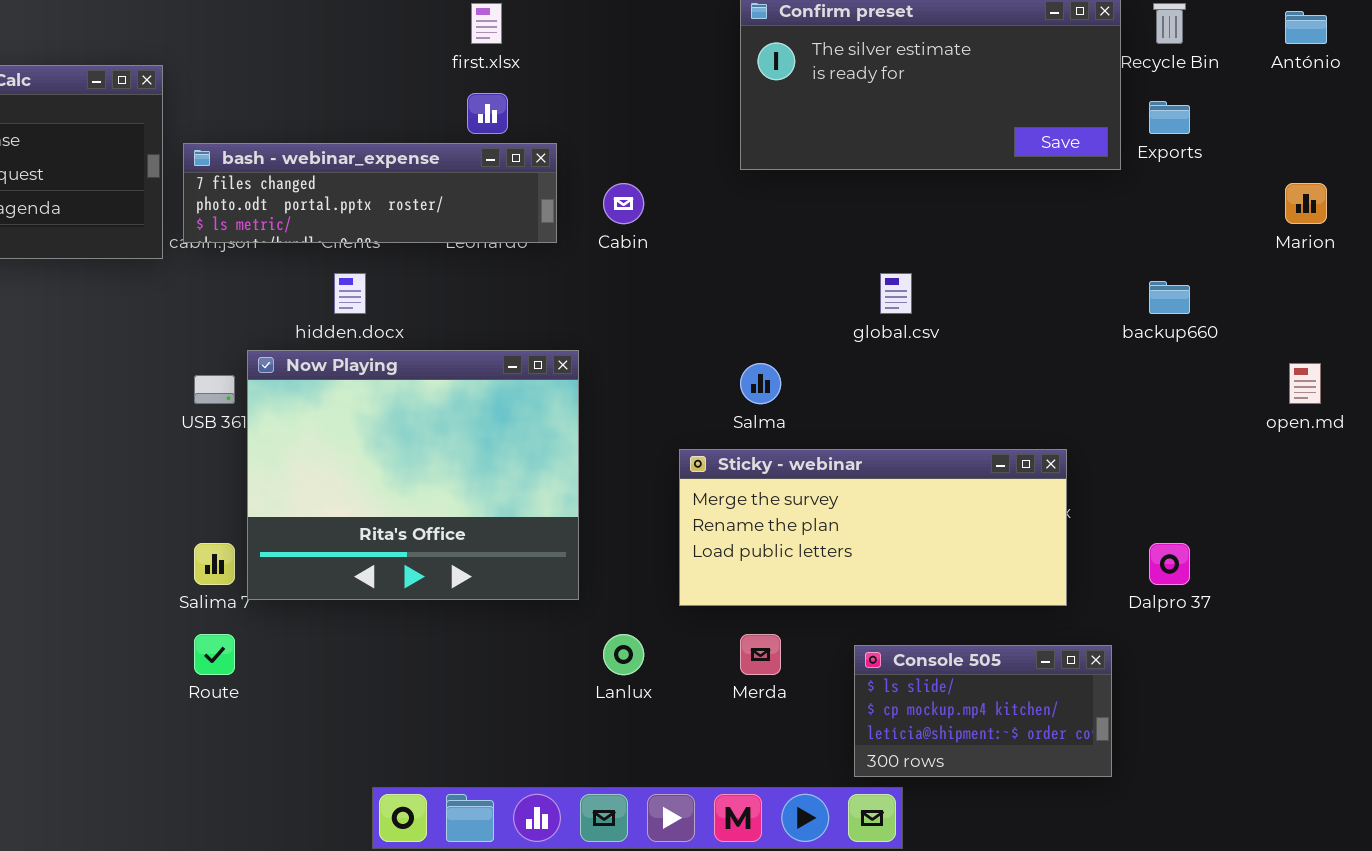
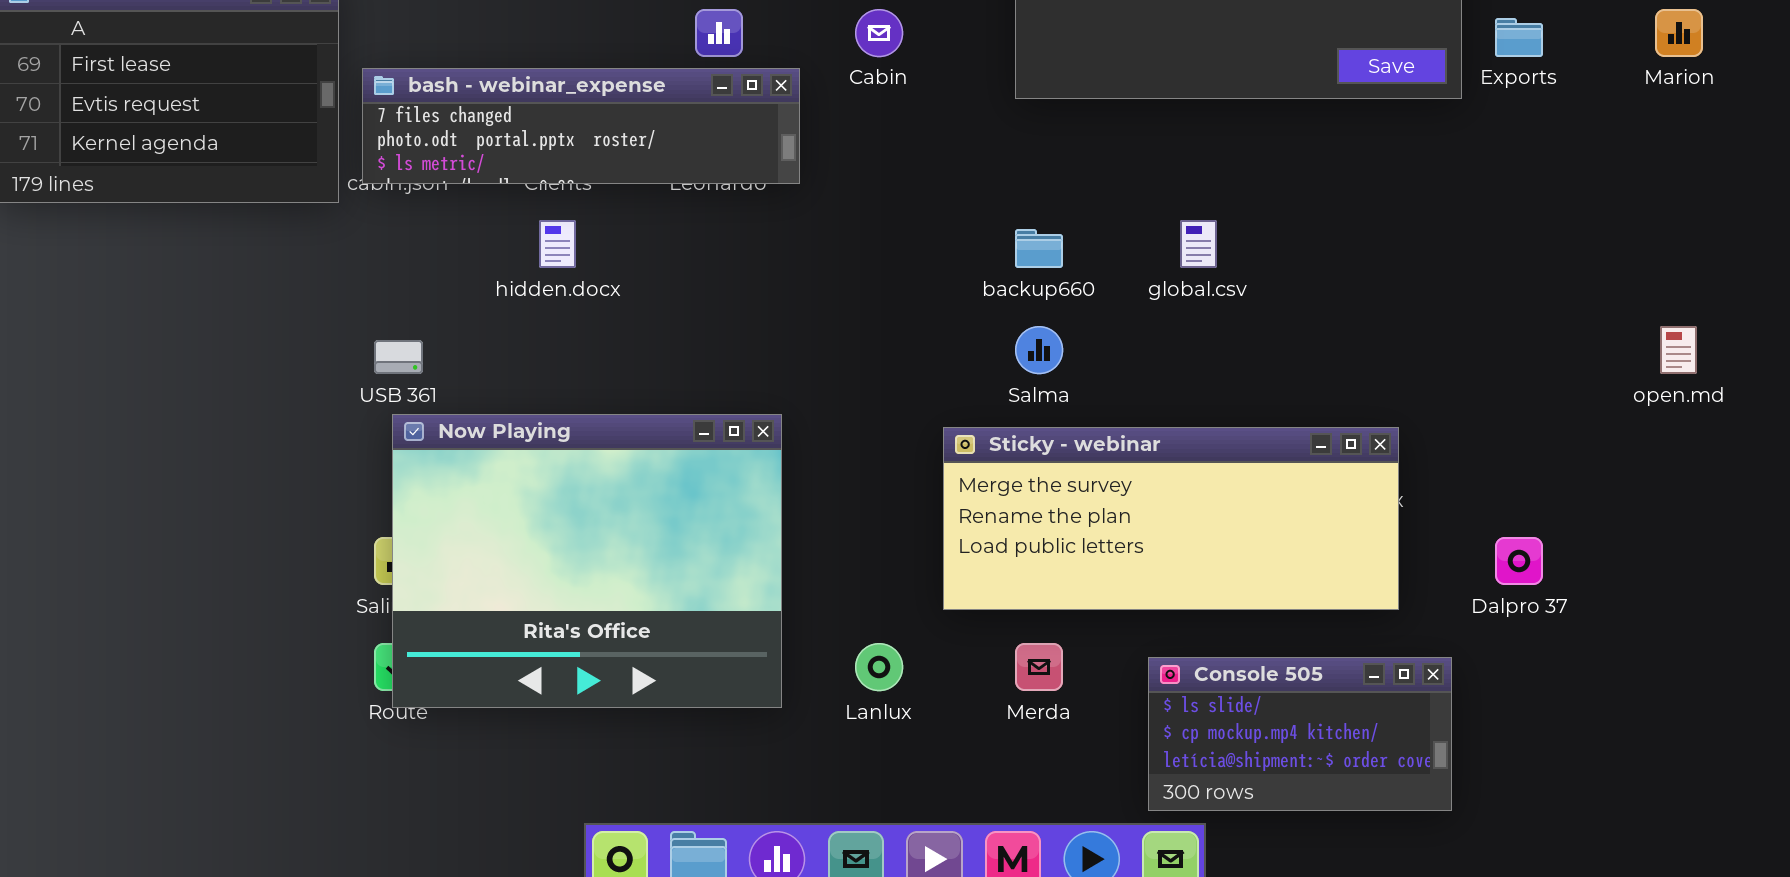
Cabin: [603,183,644,224] -> [855,9,903,57], moved
Marion: [1285,183,1327,224] -> [1655,9,1703,57], moved
backup660: [1149,281,1190,314] -> [1015,229,1063,268], moved
Now Playing: [247,350,579,600] -> [392,414,782,708], moved

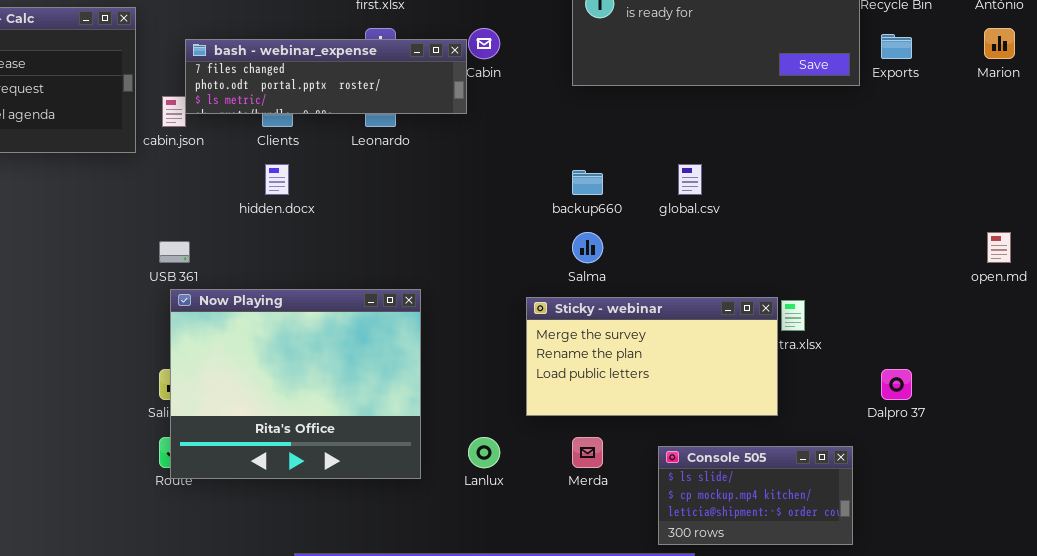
bash - webinar_expense: [362,68,800,184] -> [185,39,467,114], moved
Sticky - webinar: [943,427,1399,610] -> [526,297,778,416], resized

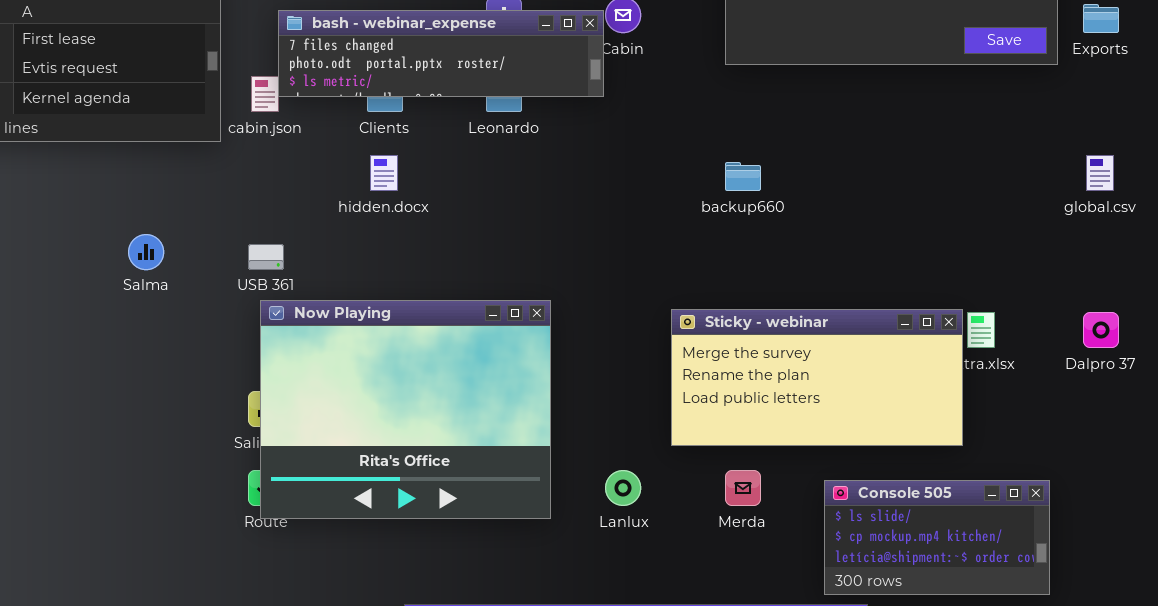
global.csv: [678,164,702,195] -> [1086,155,1114,191], moved
Salma: [572,232,603,263] -> [128,234,164,270], moved
Dalpro 37: [881,369,912,400] -> [1083,312,1119,348], moved

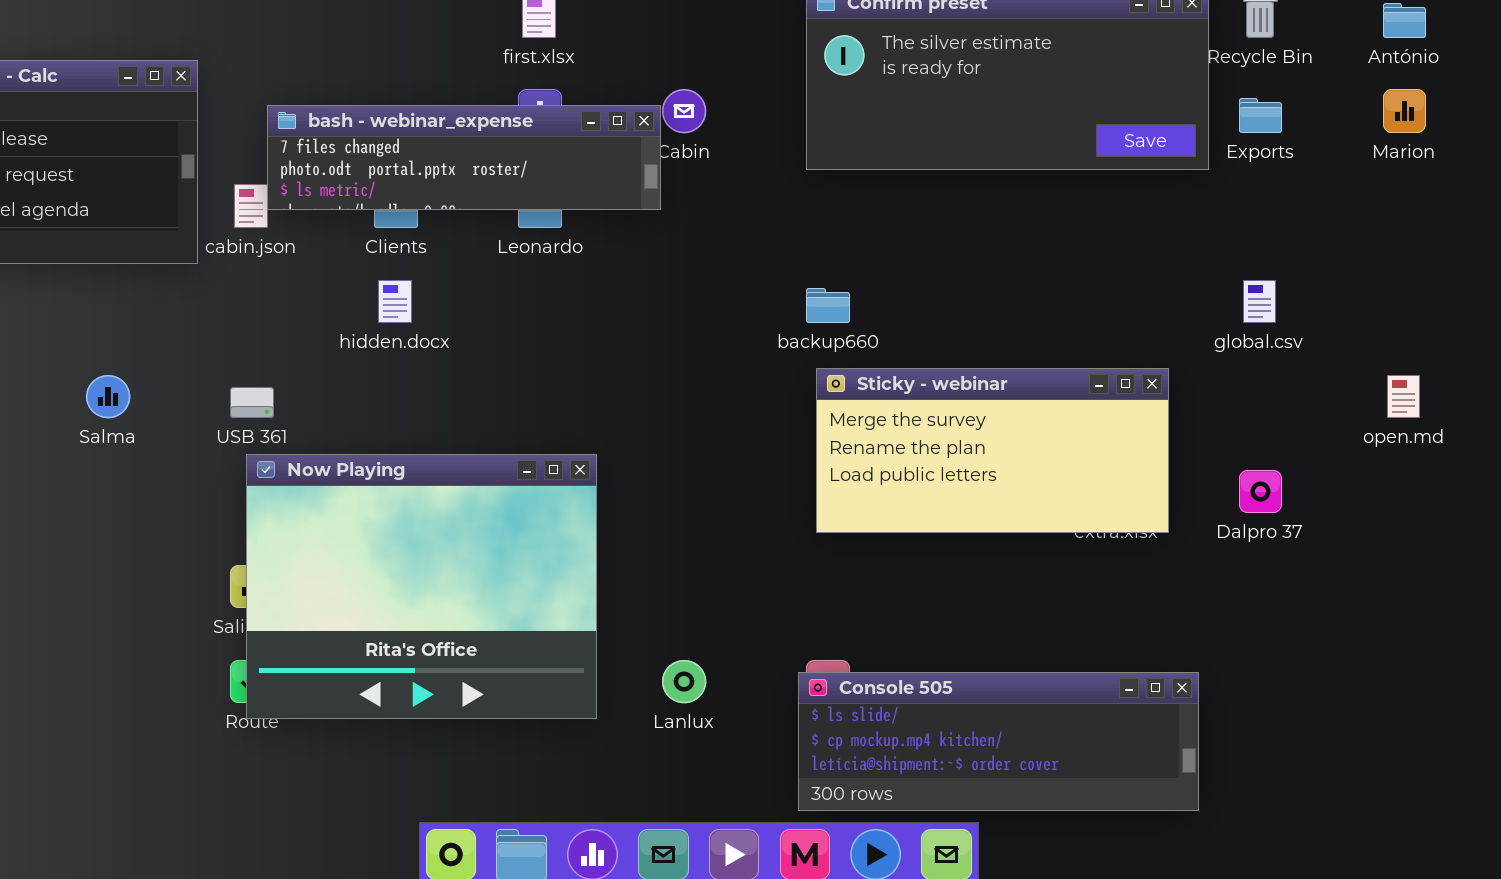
Sticky - webinar: [671,309,963,446] -> [816,368,1169,533], moved
Console 505: [824,480,1050,595] -> [798,672,1199,811], resized

